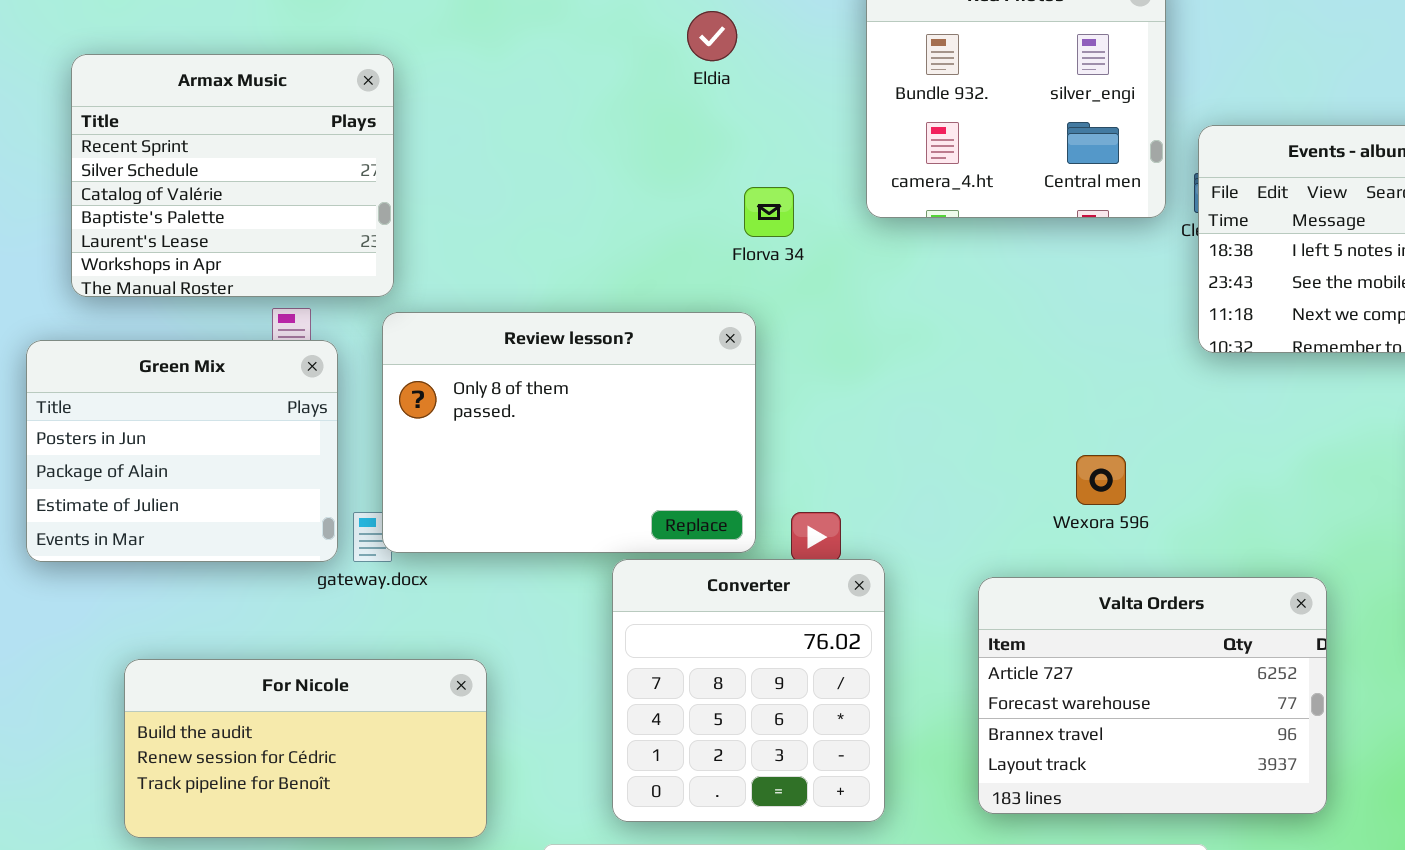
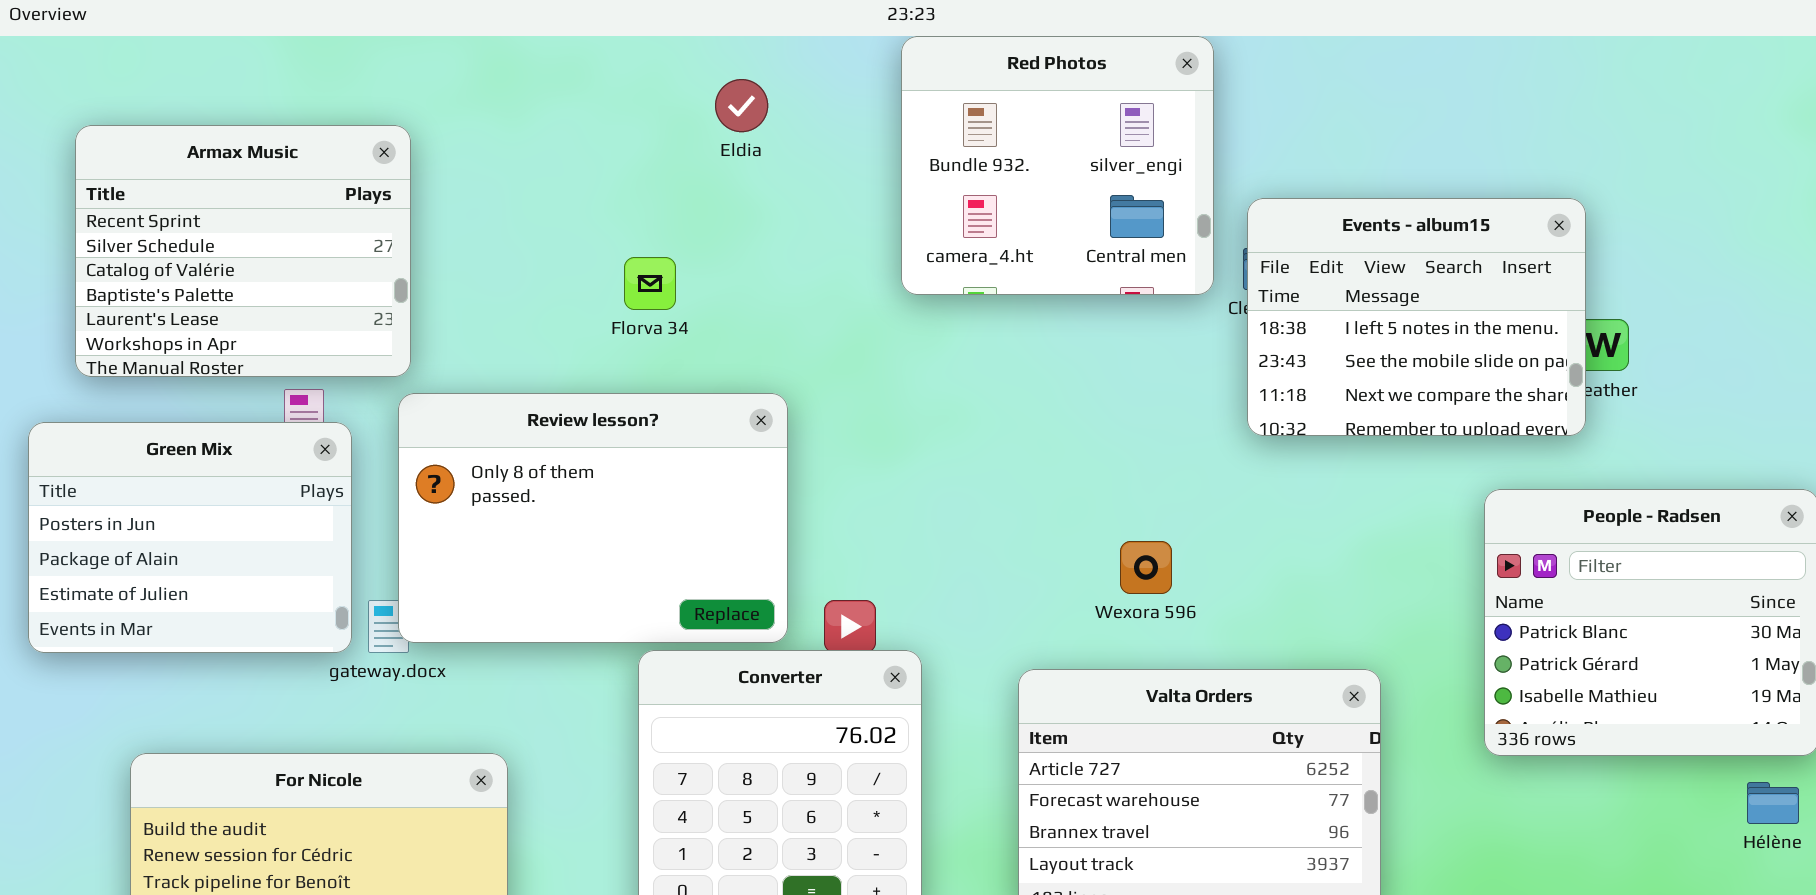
Florva 34: [744,187,794,237] -> [624,257,676,310], moved

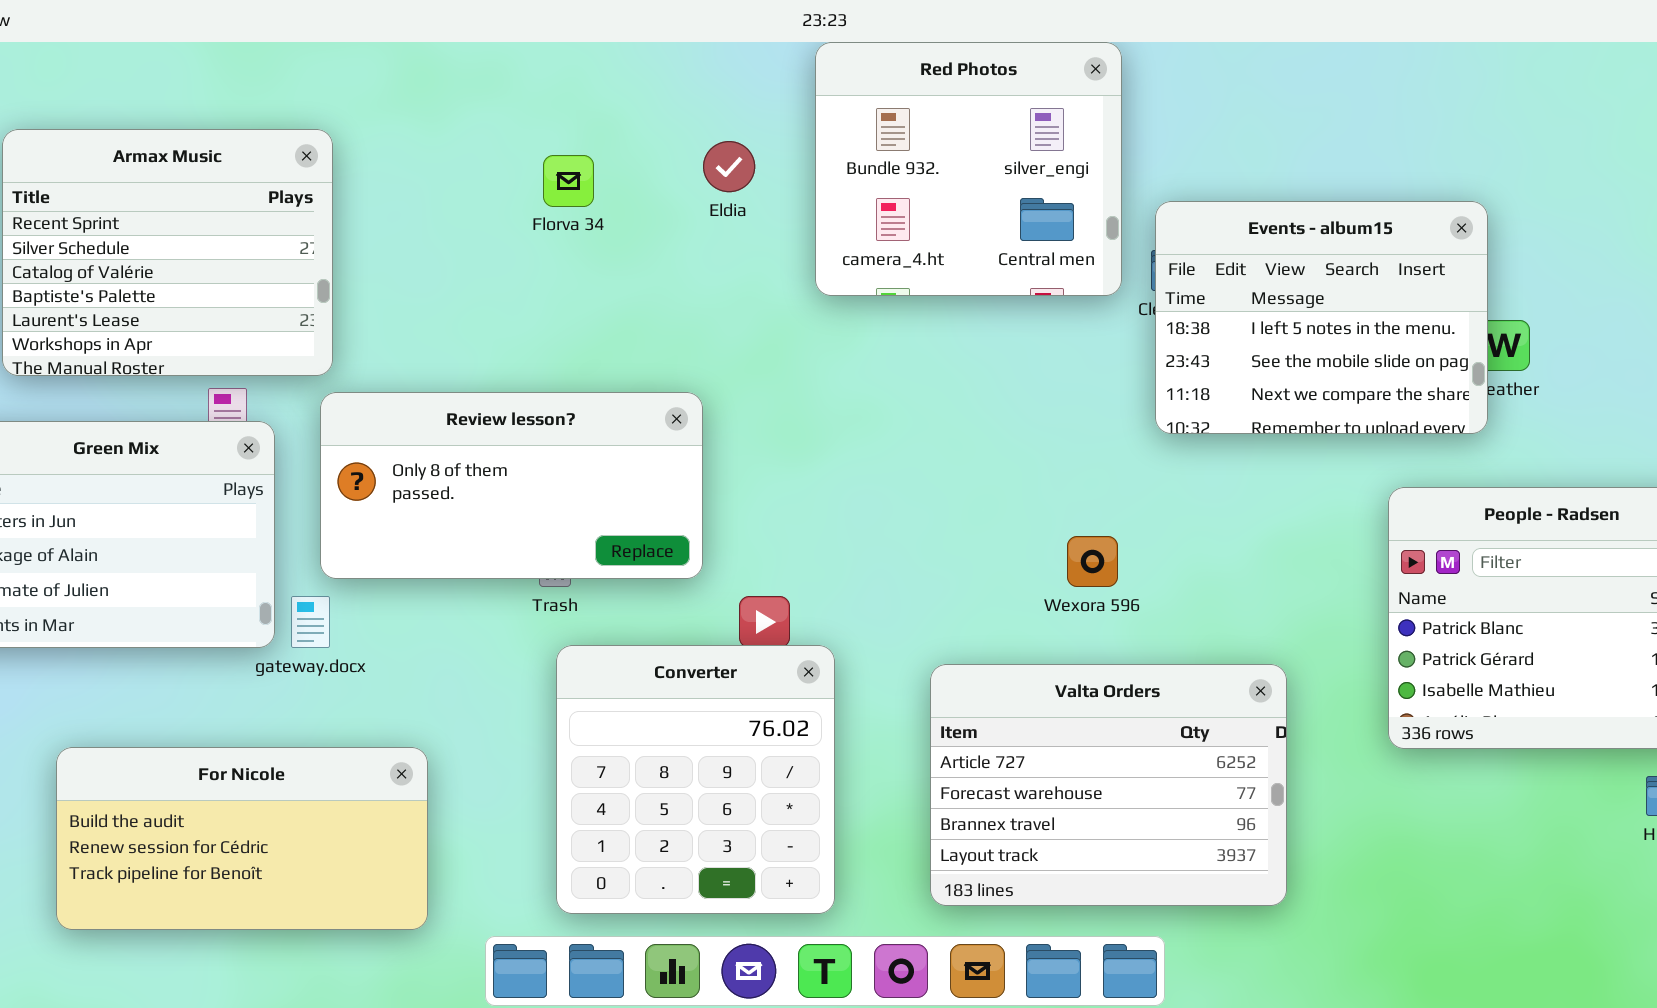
Eldia: [715,79,768,132] -> [703,141,755,192], moved
Florva 34: [624,257,676,310] -> [543,155,594,207], moved
Review lesson?: [398,393,788,643] -> [320,392,703,579], resized
Wexora 596: [1120,541,1172,594] -> [1067,536,1118,587], moved

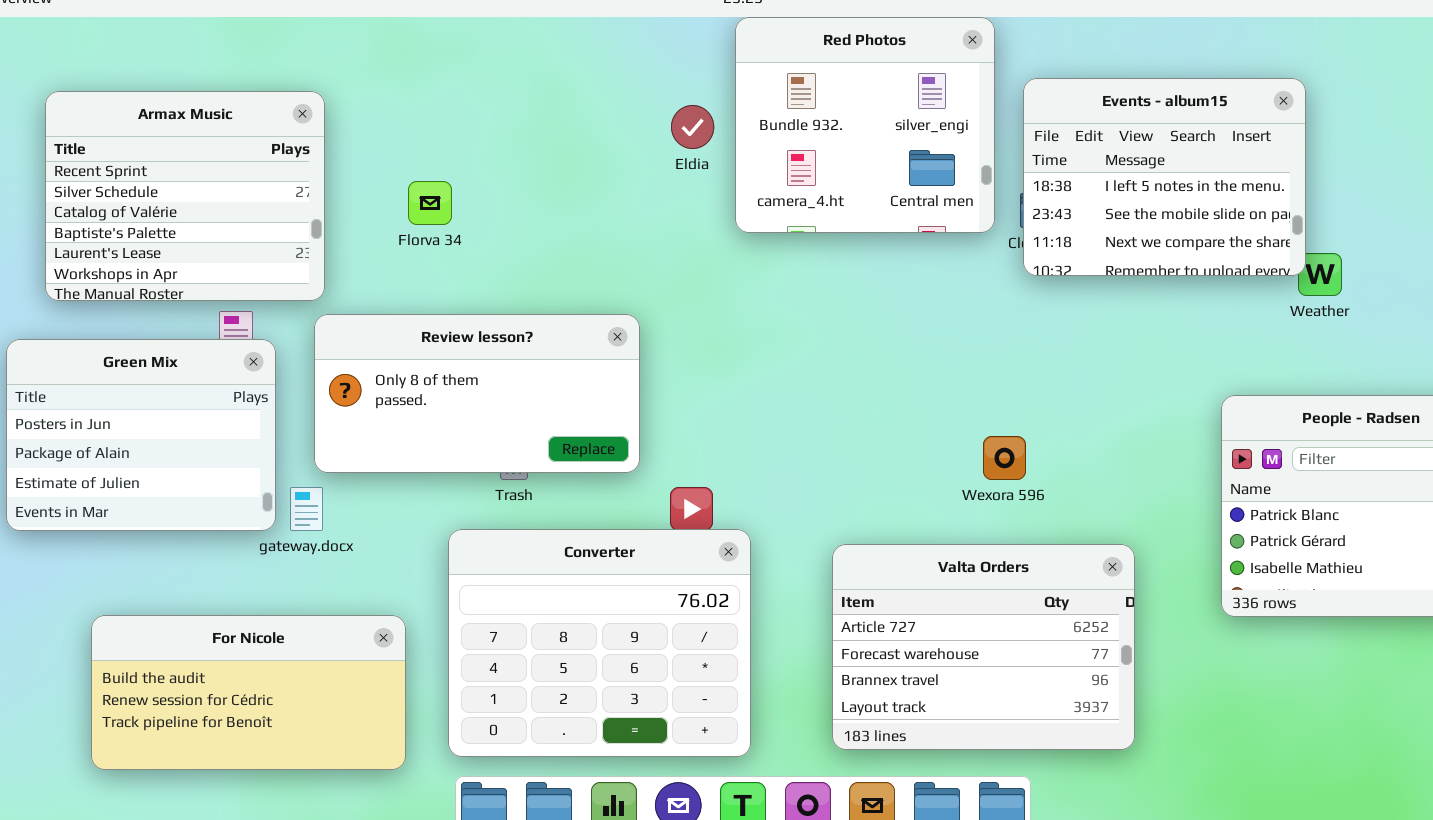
Eldia: [703,141,755,192] -> [671,105,714,149], moved
Florva 34: [543,155,594,207] -> [408,181,452,225], moved
Events - album15: [1155,201,1488,434] -> [1023,78,1306,276], moved
Wexora 596: [1067,536,1118,587] -> [983,436,1026,480], moved
Converter: [556,645,835,914] -> [448,529,751,757], resized

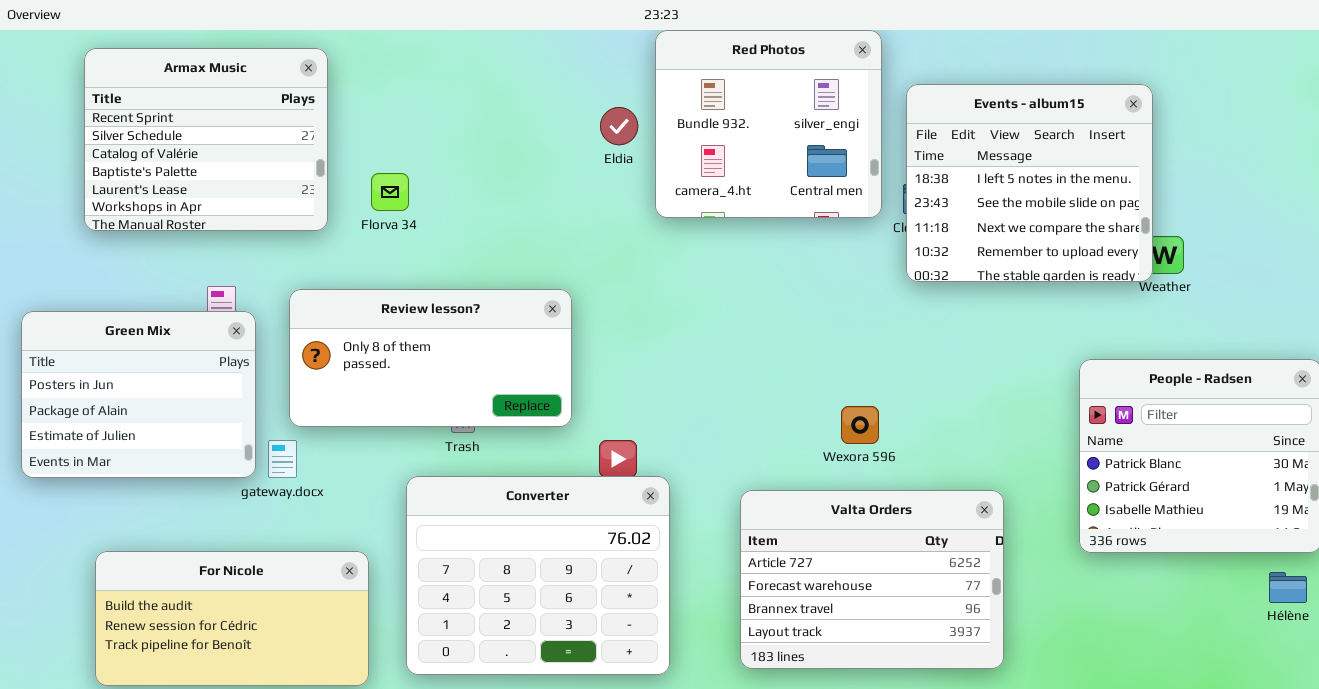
Events - album15: [1023,78,1306,276] -> [906,84,1153,282], resized
Armax Music: [45,91,325,301] -> [84,48,328,231], moved
Wexora 596: [983,436,1026,480] -> [841,406,879,444], moved

